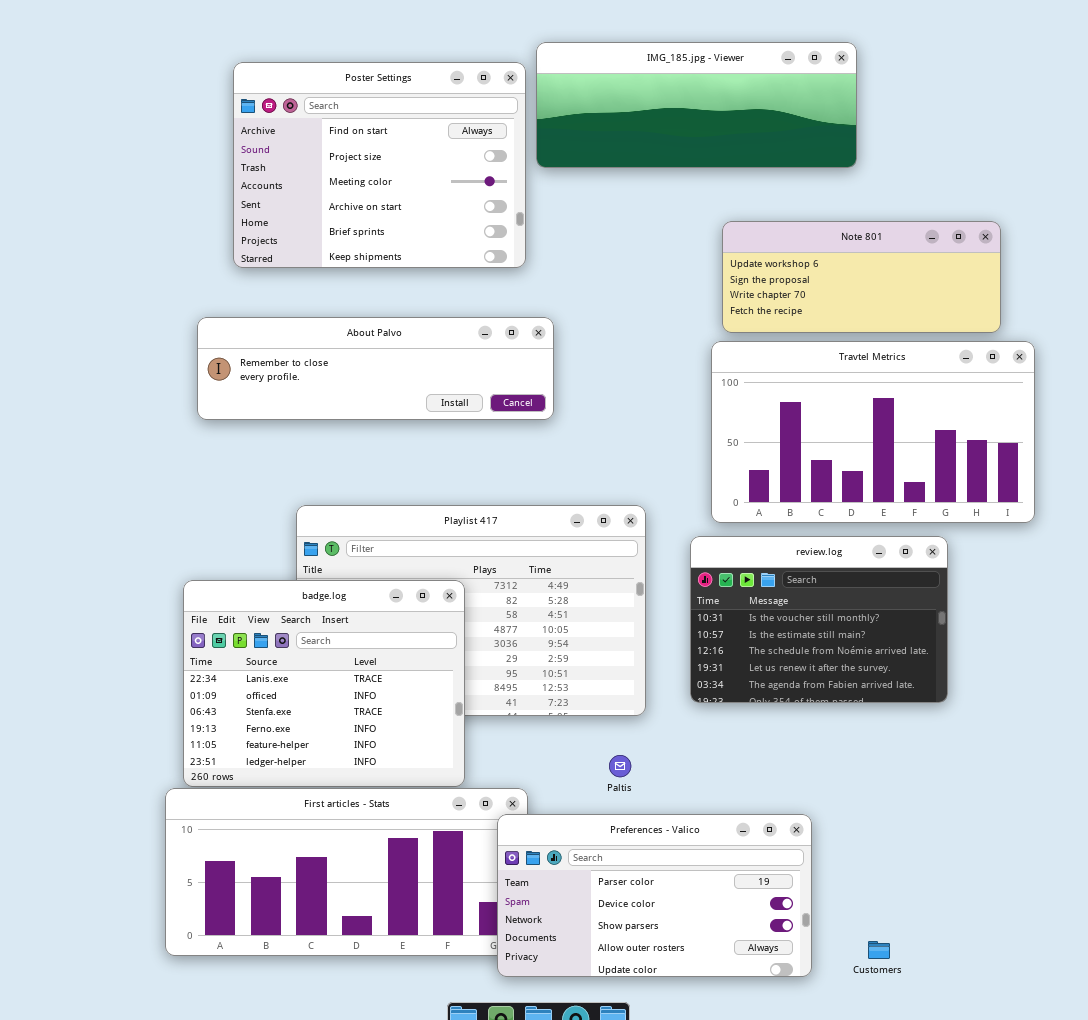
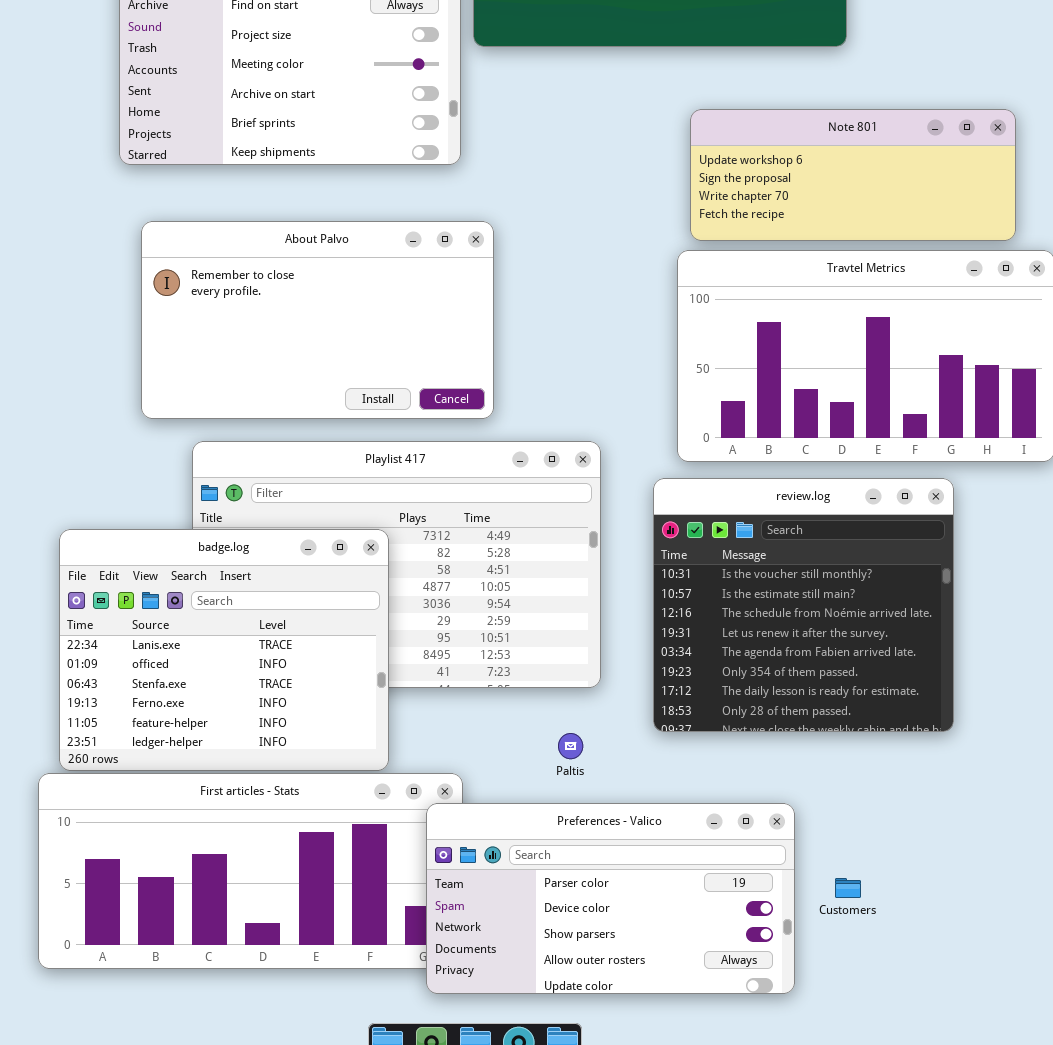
About Palvo: [197,317,554,420] -> [141,221,494,419], resized
review.log: [690,536,948,703] -> [653,478,954,732], resized
Customers: [868,941,890,959] -> [835,878,861,898], moved

